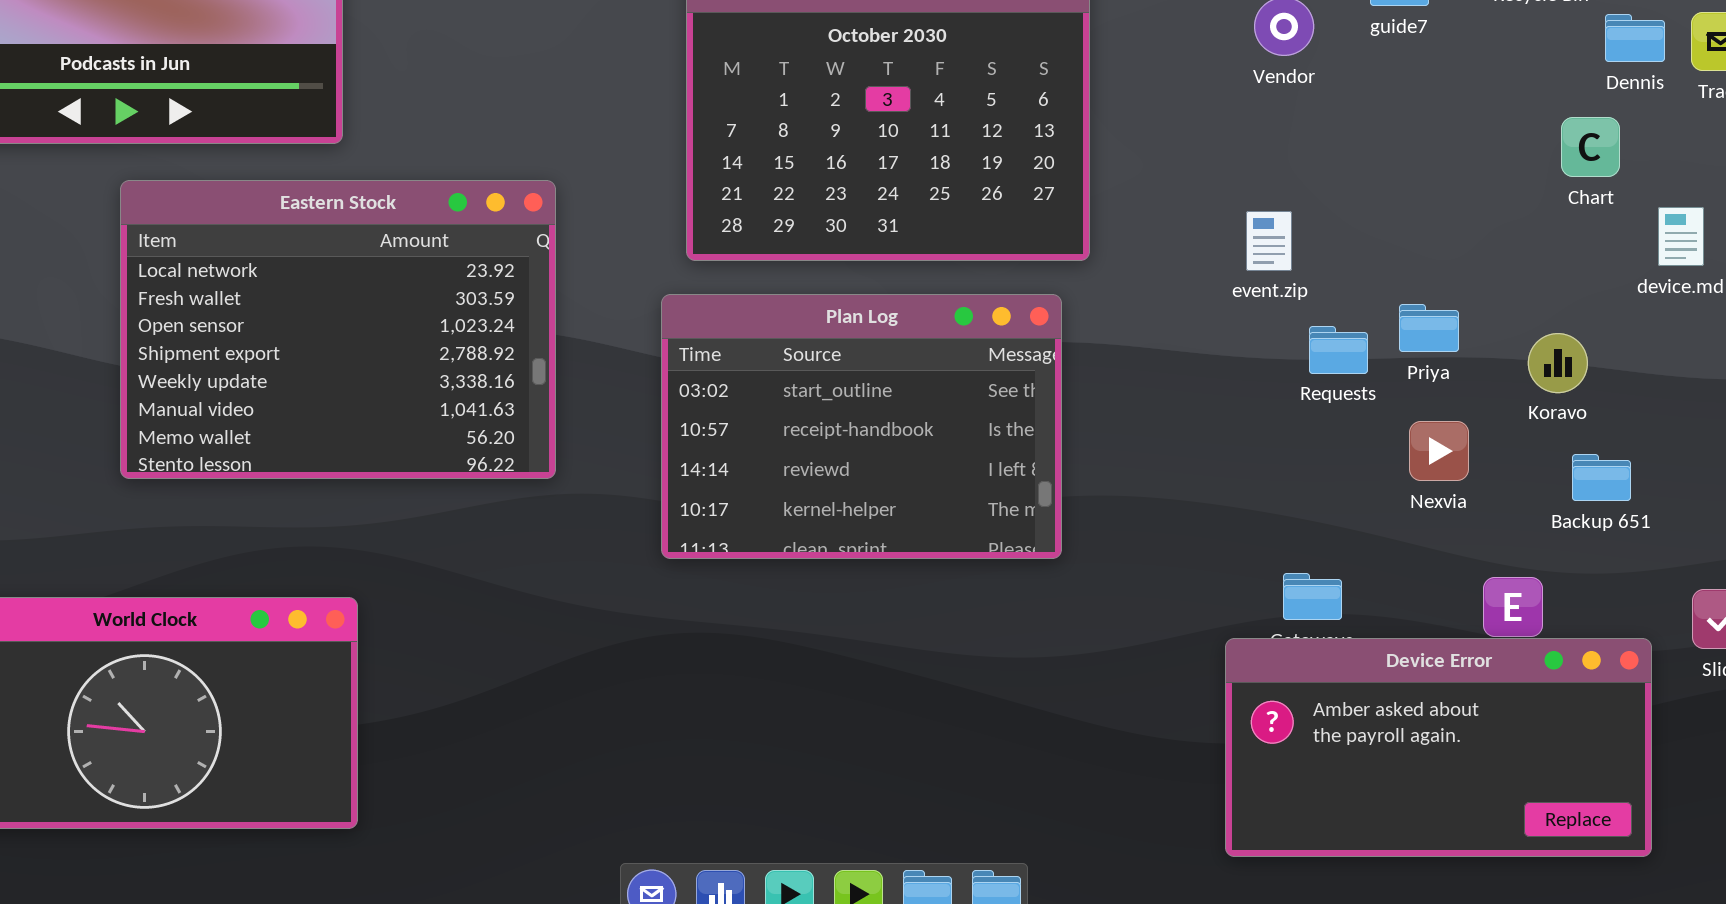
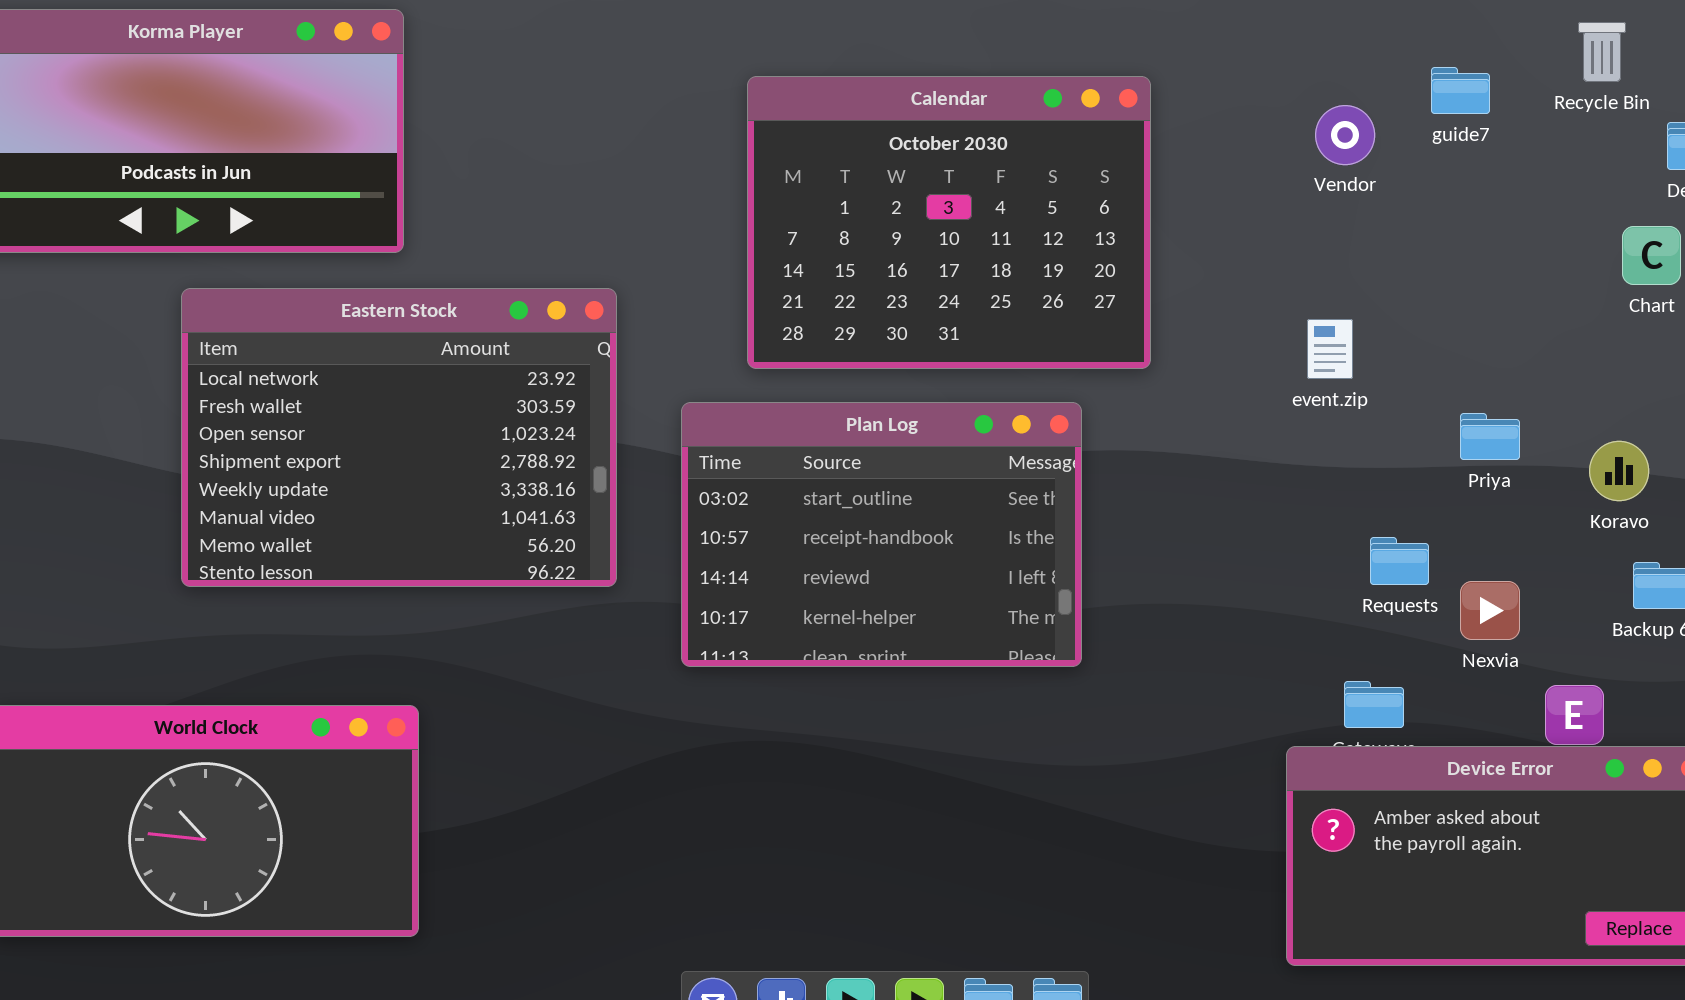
Plan Log: [661,294,1062,559] -> [681,402,1082,667], moved
Requests: [1309,326,1368,374] -> [1370,537,1429,585], moved
Nexvia: [1409,421,1469,481] -> [1460,581,1520,640], moved

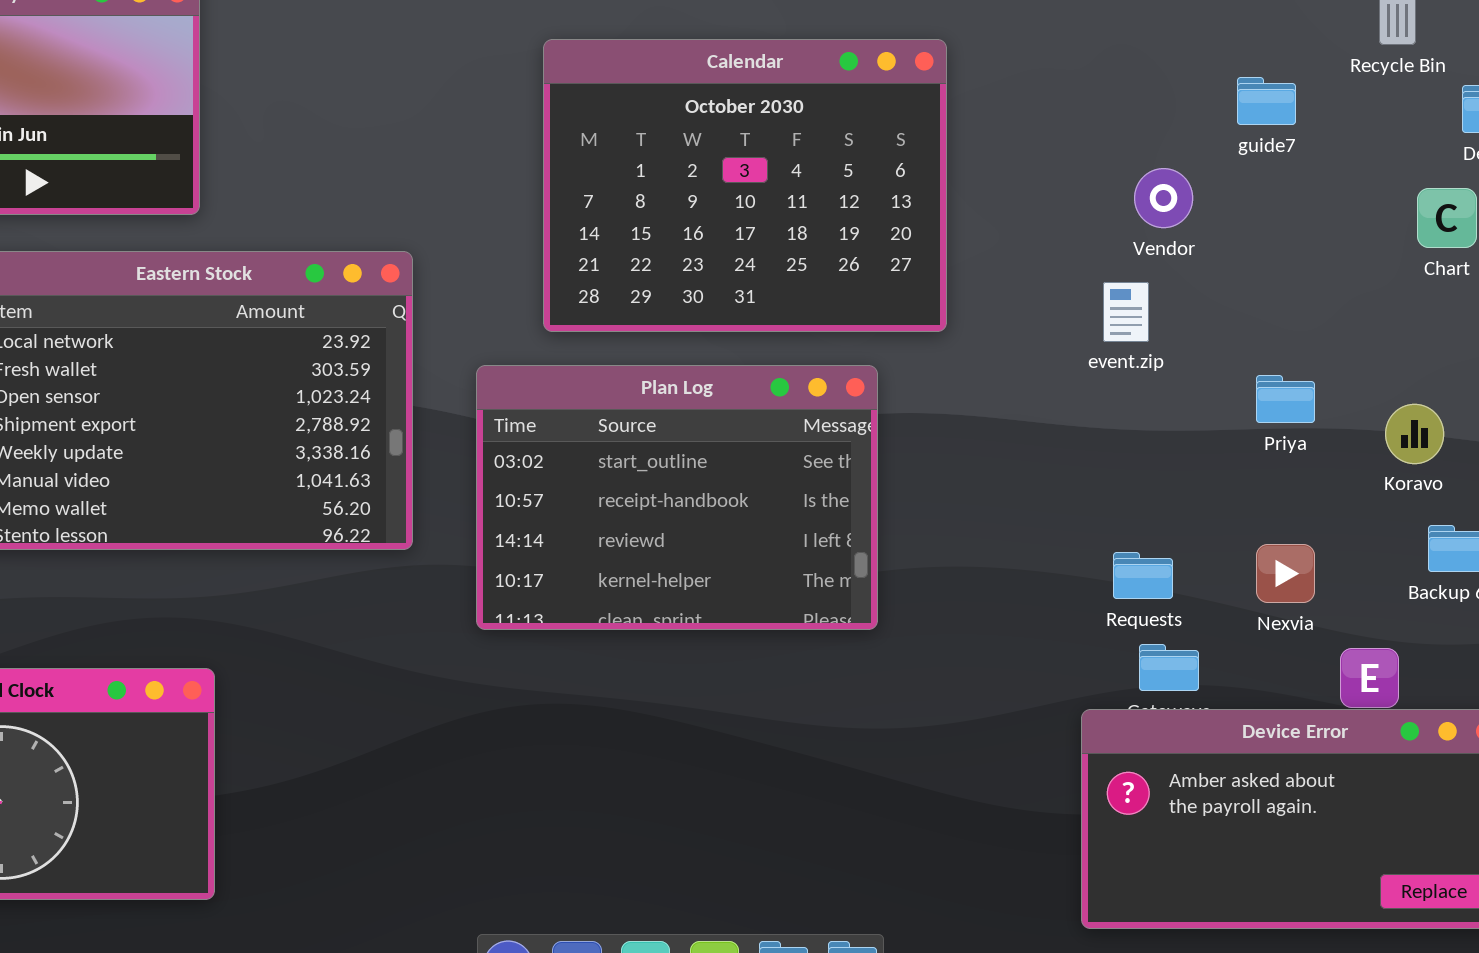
guide7: [1431,67,1490,114] -> [1237,77,1296,125], moved
Vendor: [1315,105,1375,165] -> [1134,168,1193,228], moved
Requests: [1370,537,1429,585] -> [1113,552,1173,599], moved

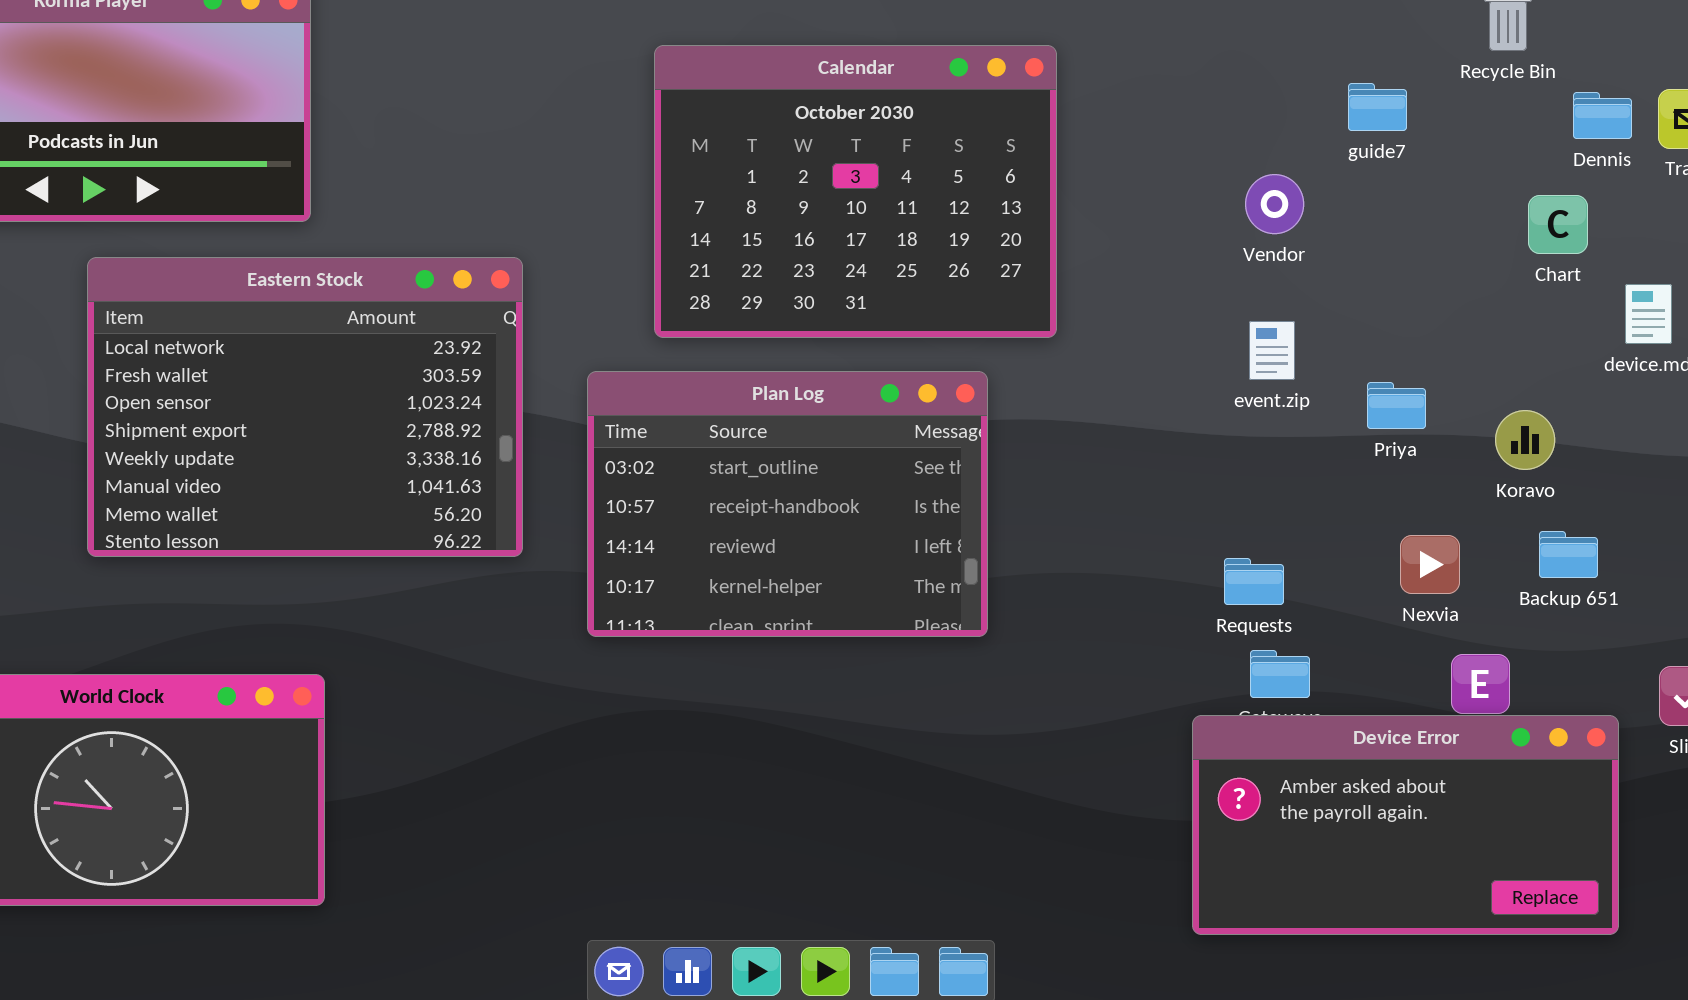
event.zip: [1103,282,1149,342] -> [1249,321,1295,380], moved
Nexvia: [1256,544,1315,603] -> [1400,535,1460,594], moved

